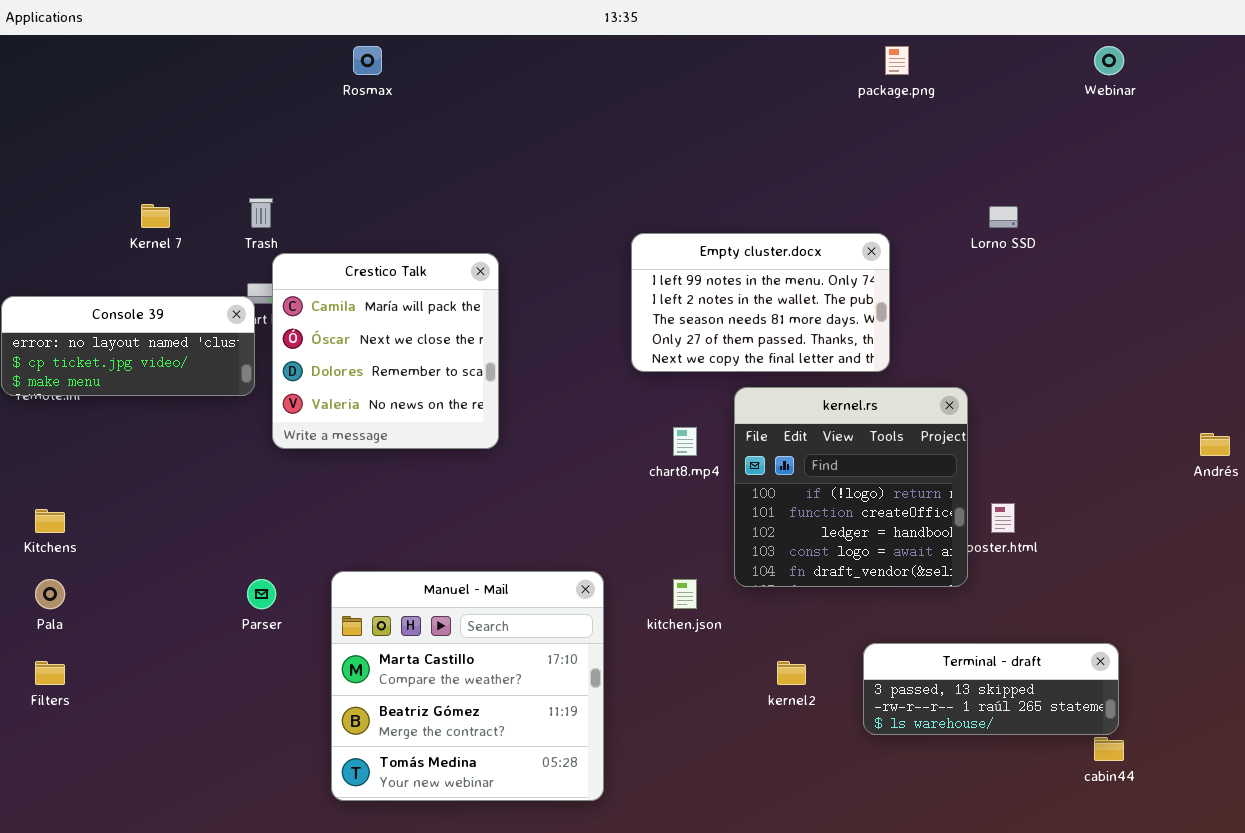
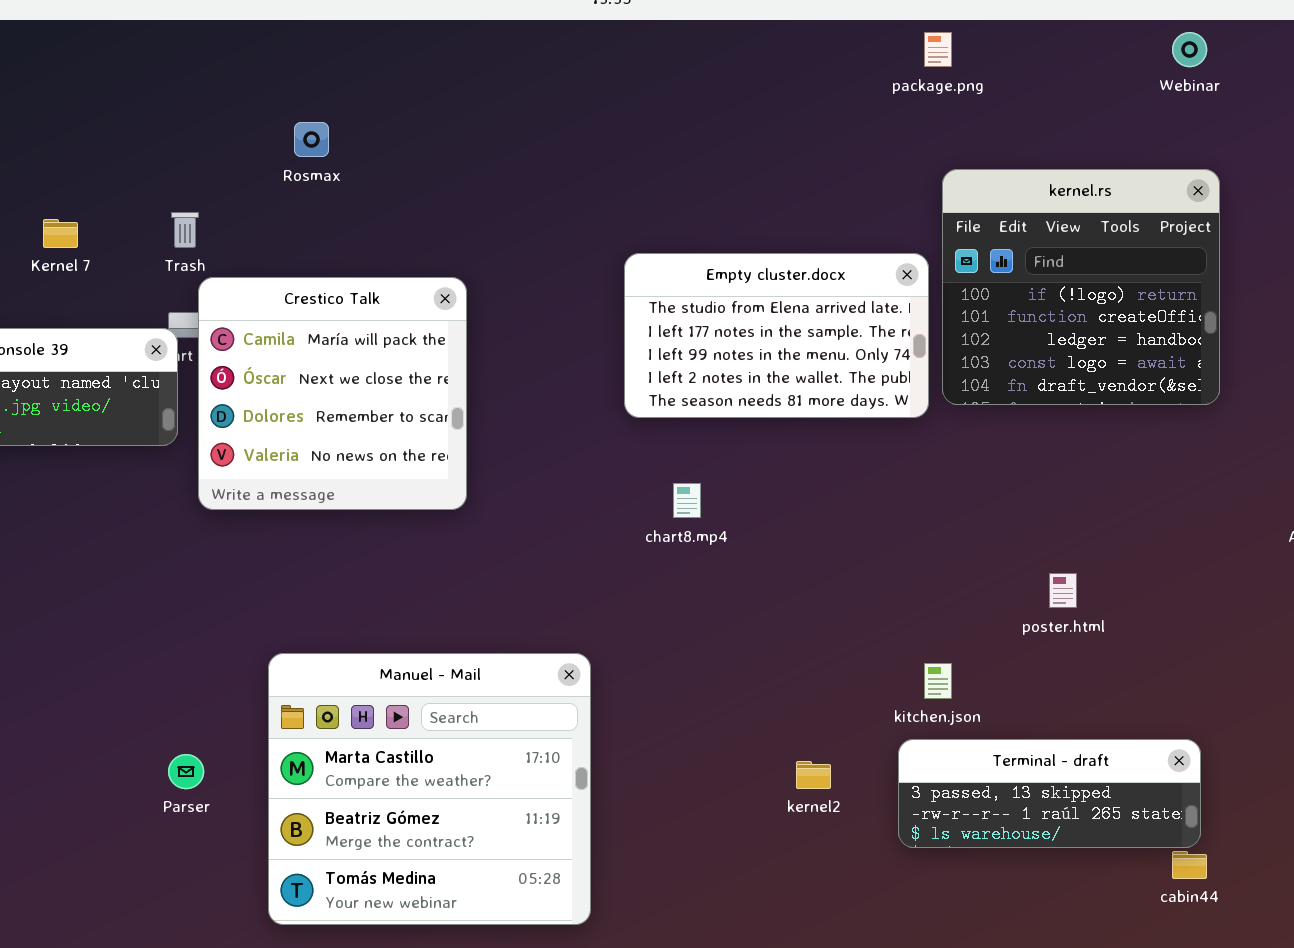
Rosmax: [353,46,382,75] -> [294,122,329,157], moved
Empty cluster.docx: [631,233,890,372] -> [624,253,929,418], scrolled up 2 rows
kernel.rs: [734,387,968,587] -> [942,169,1220,405], moved
Parser: [247,579,276,609] -> [168,754,204,789], moved
kitchen.json: [673,579,697,609] -> [924,663,952,699], moved

